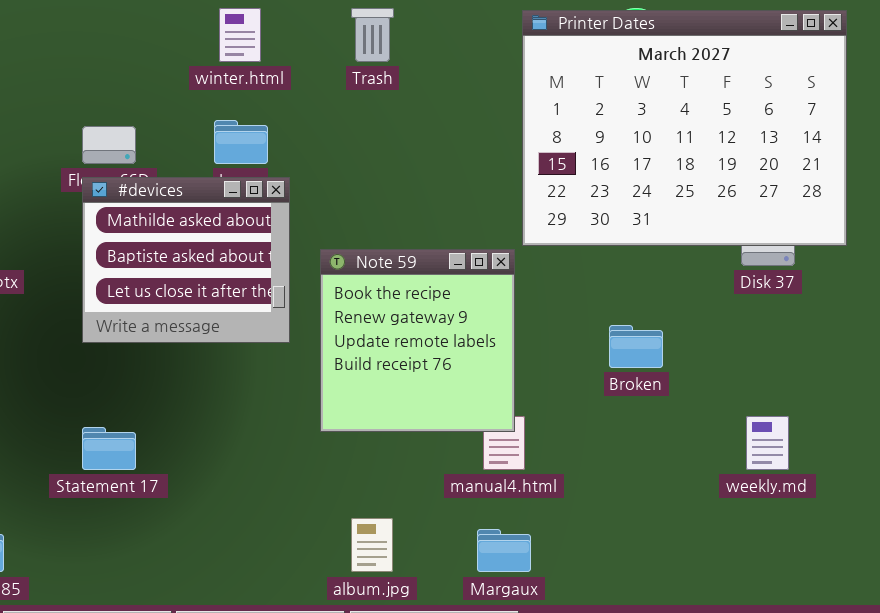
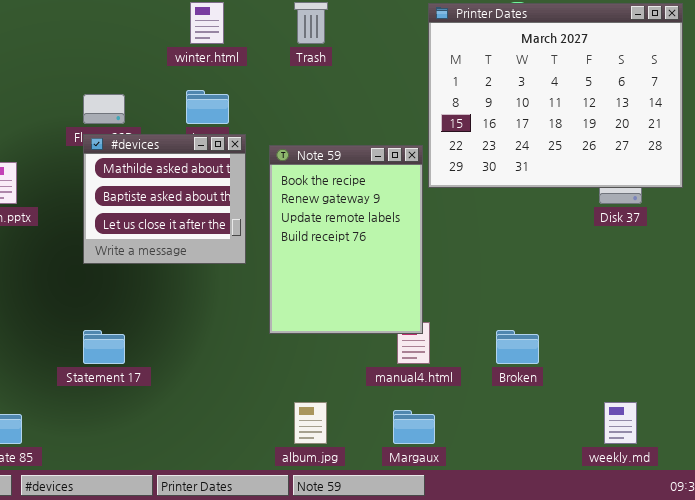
Note 59: [320,249,515,432] -> [269,145,423,334], resized
Broken: [609,325,663,368] -> [496,330,539,364], moved
weekly.md: [746,416,789,470] -> [604,402,637,444], moved

